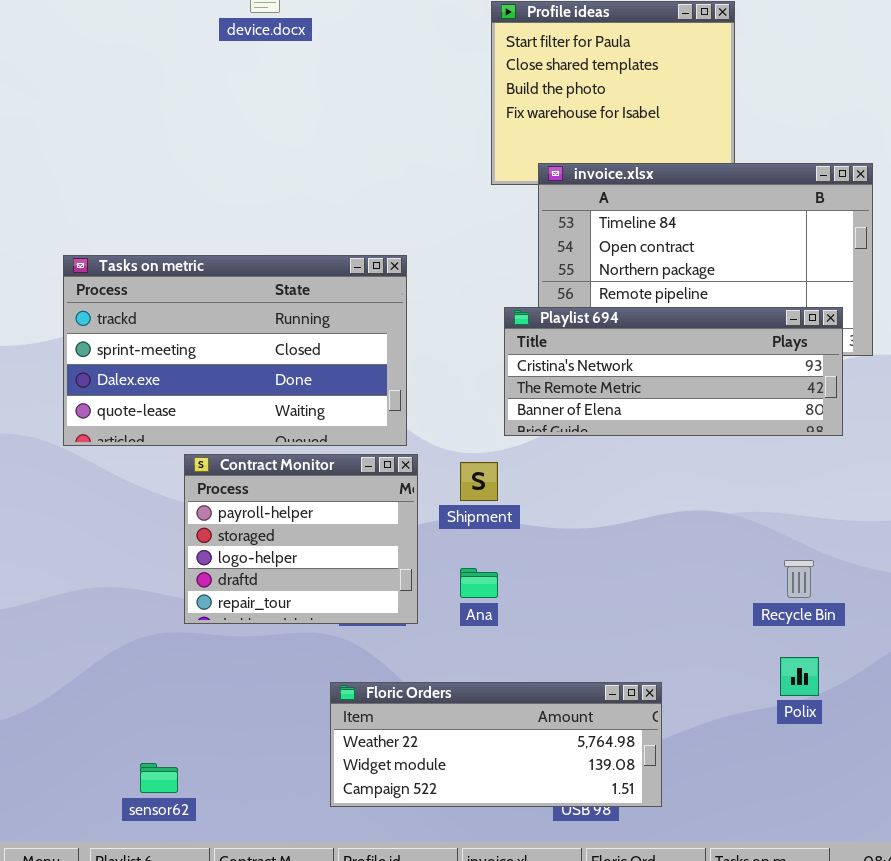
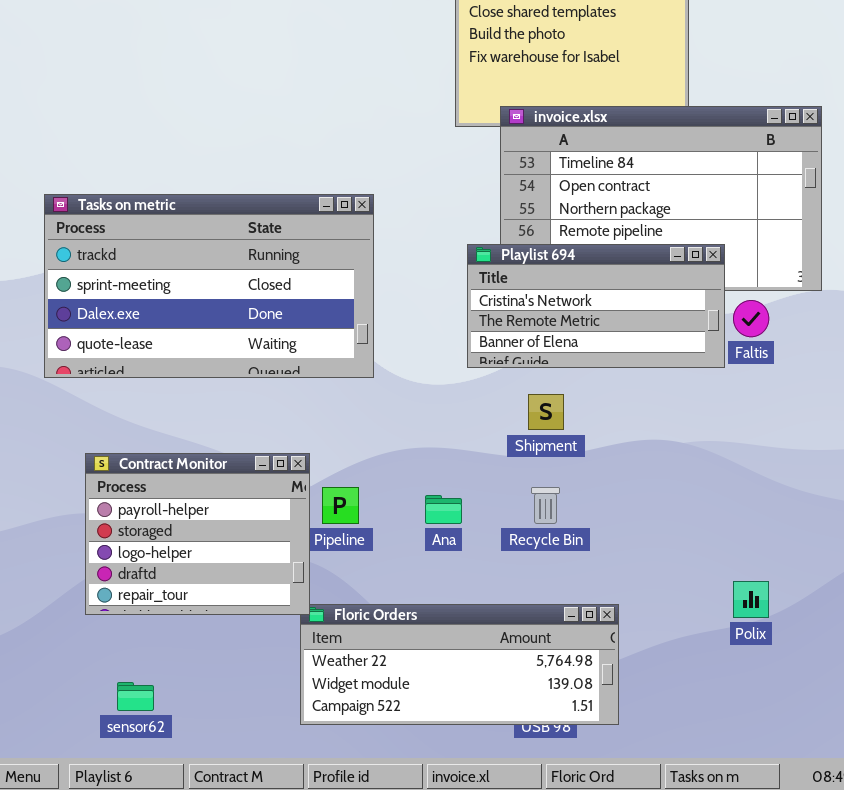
Playlist 694: [504,307,843,436] -> [467,244,725,368], resized
Contract Monitor: [184,454,418,624] -> [85,453,310,615], moved
Shipment: [460,462,498,501] -> [528,394,564,430], moved
Recycle Bin: [784,560,814,598] -> [531,487,560,524], moved

